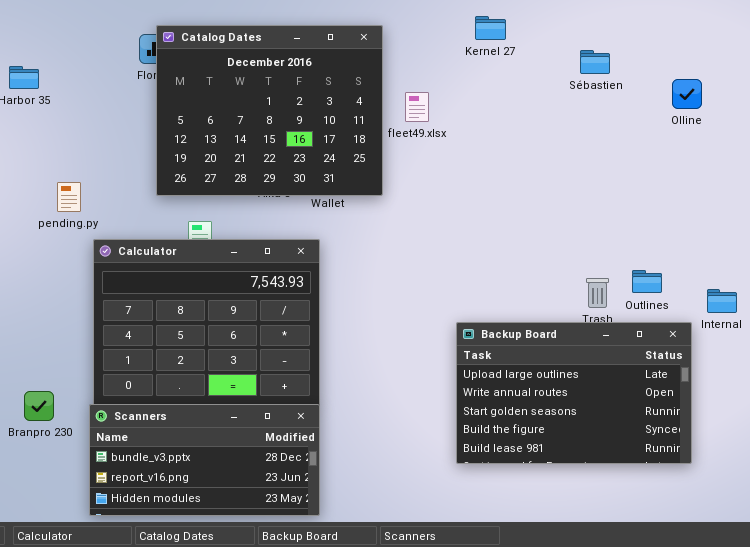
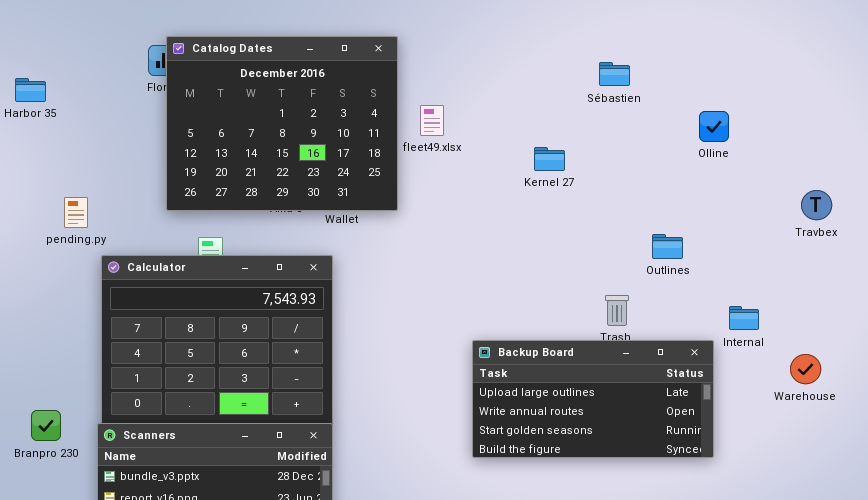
Kernel 27: [475,16,506,40] -> [534,147,565,171], moved
Olline: [672,79,702,109] -> [699,111,729,142], moved
Outlines: [632,270,662,293] -> [652,234,683,259], moved
Backup Board: [456,322,692,464] -> [472,340,714,458], resized

